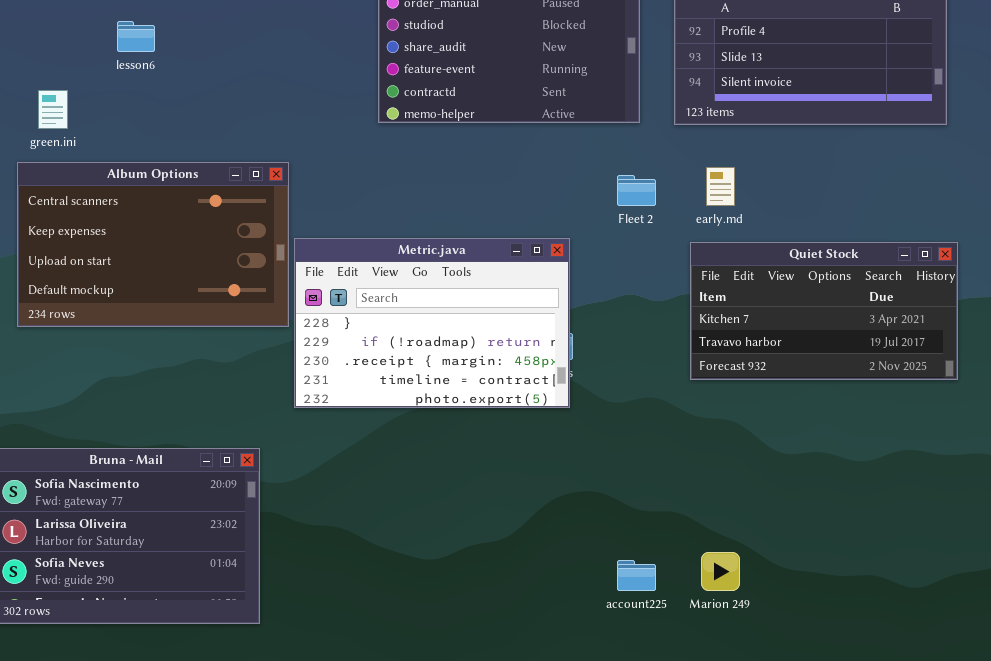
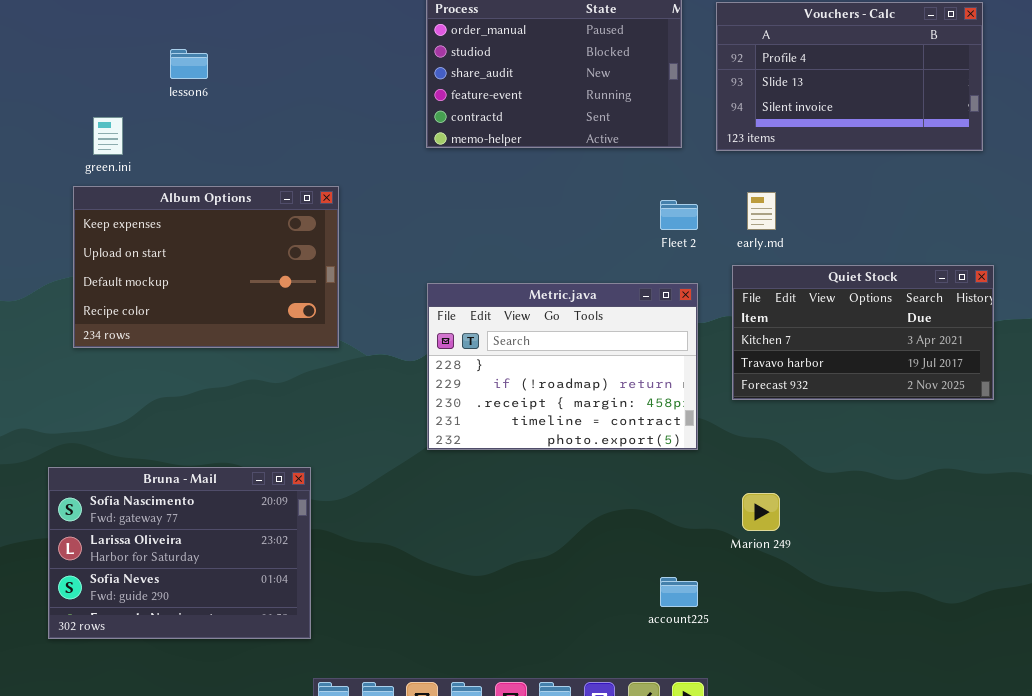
Album Options: [17,162,289,327] -> [73,186,339,348], scrolled down 1 row
Metric.java: [294,238,570,408] -> [427,283,698,450], moved
Marion 249: [701,552,740,591] -> [742,493,780,531], moved

